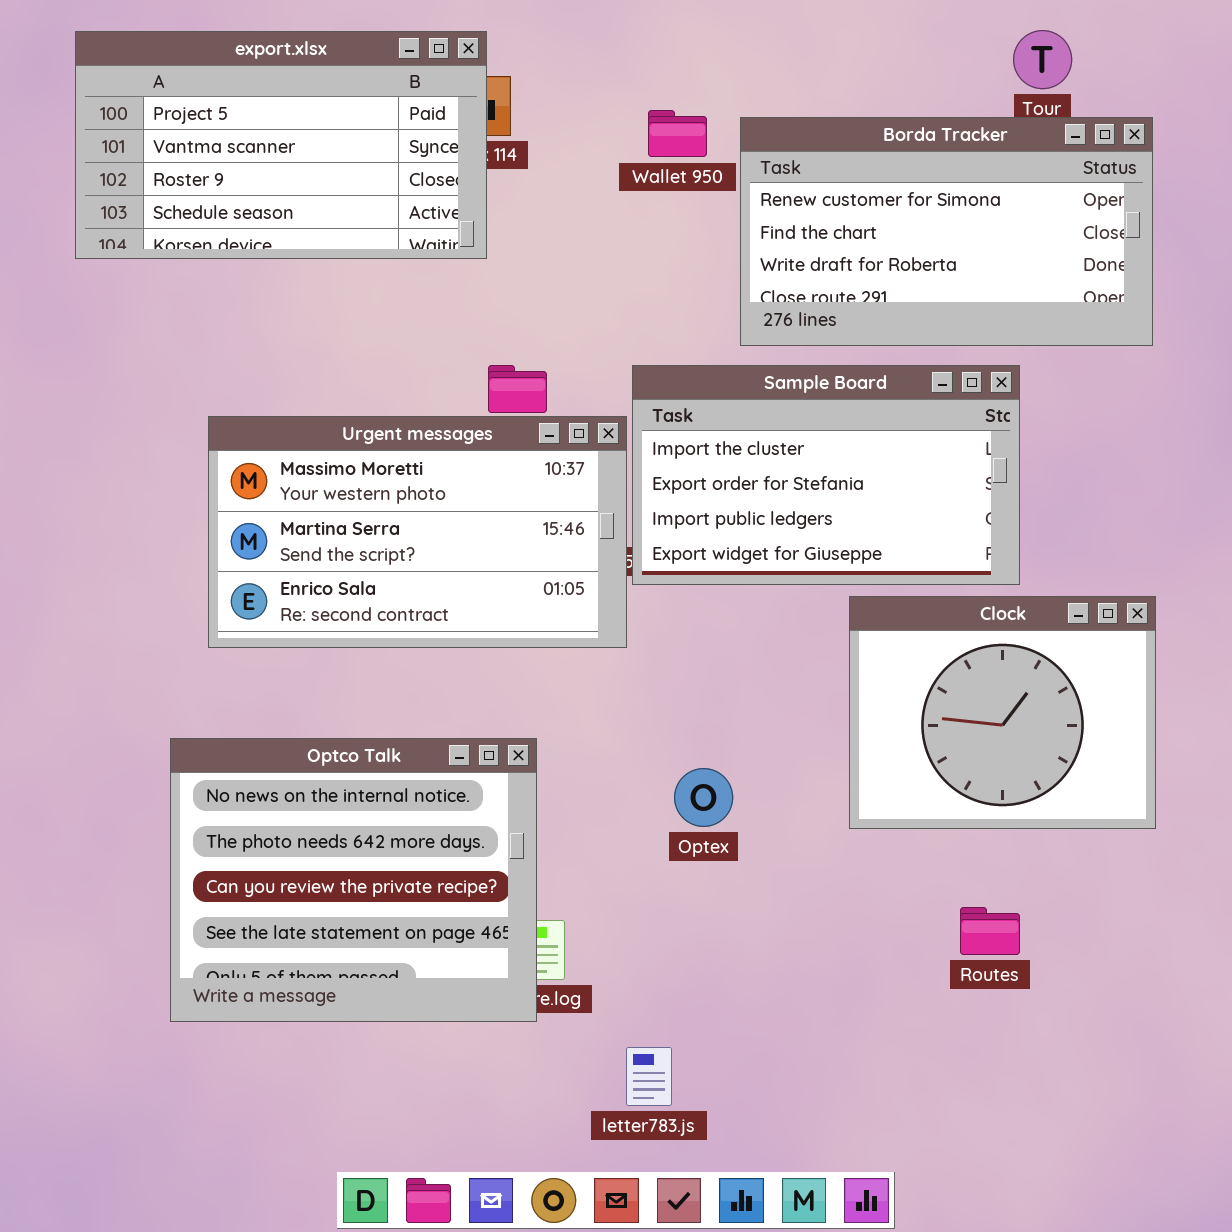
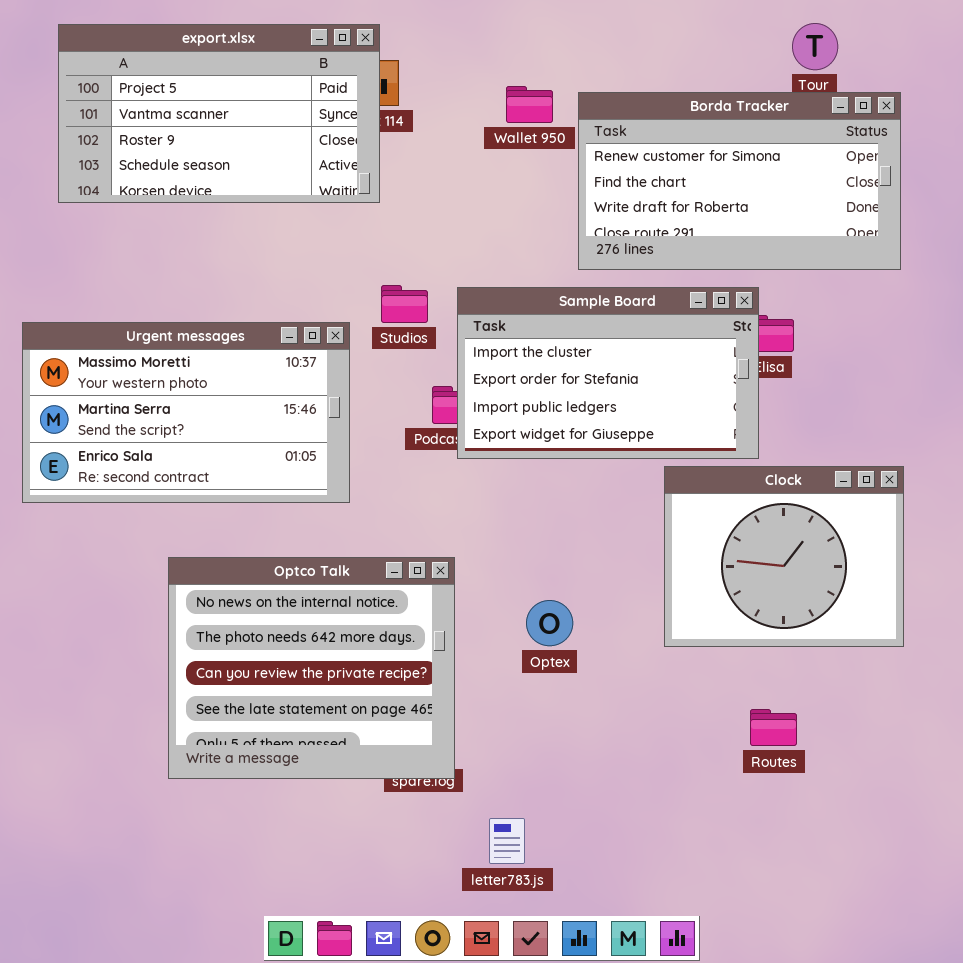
Sample Board: [632,365,1020,585] -> [457,287,759,459], moved
Urgent messages: [208,416,627,648] -> [22,322,350,503], moved
Optco Talk: [170,738,537,1022] -> [168,557,455,779], moved

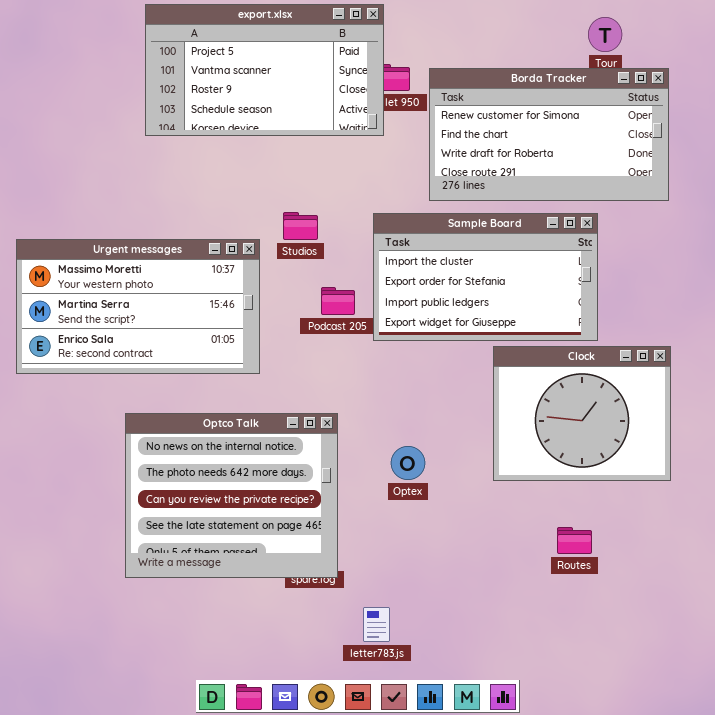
export.xlsx: [58,24,380,203] -> [145,4,384,136], moved
Sample Board: [457,287,759,459] -> [373,213,598,341], moved

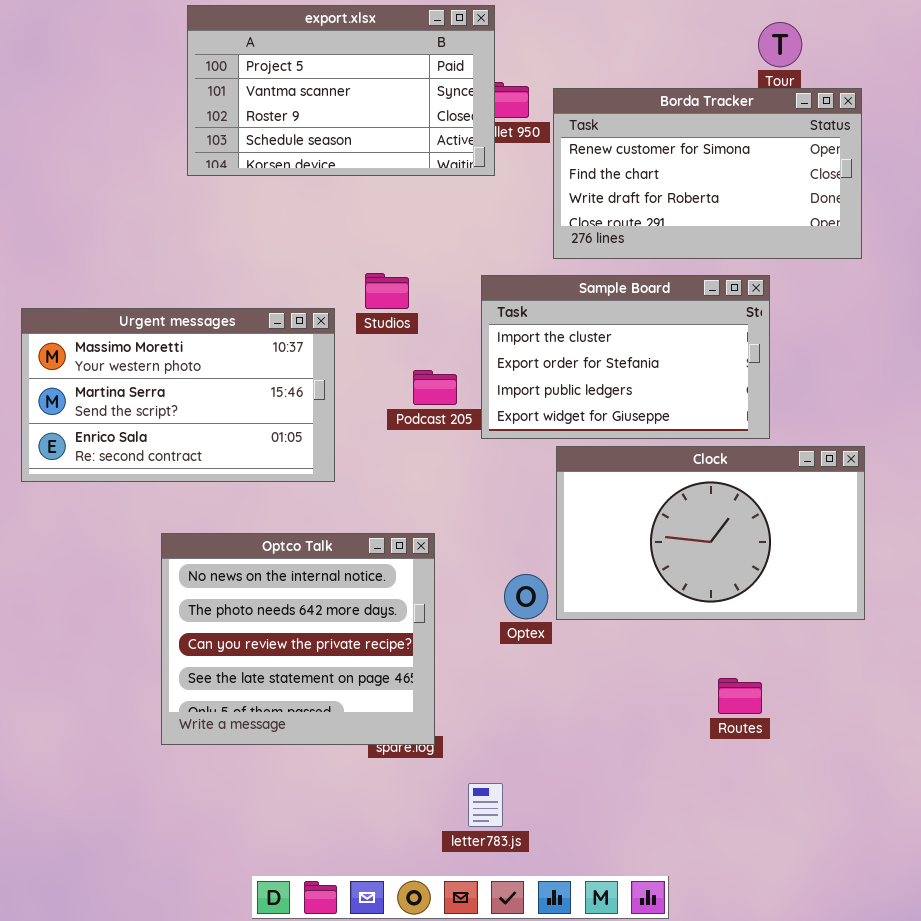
Clock: [493,346,671,481] -> [556,446,865,620], resized

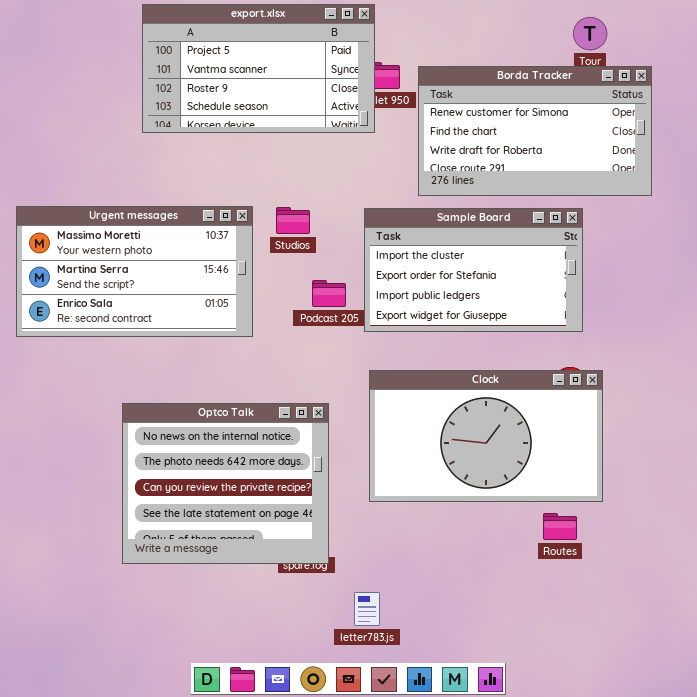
Urgent messages: [21,308,335,482] -> [16,206,253,337], moved
Clock: [556,446,865,620] -> [369,370,603,502], moved

